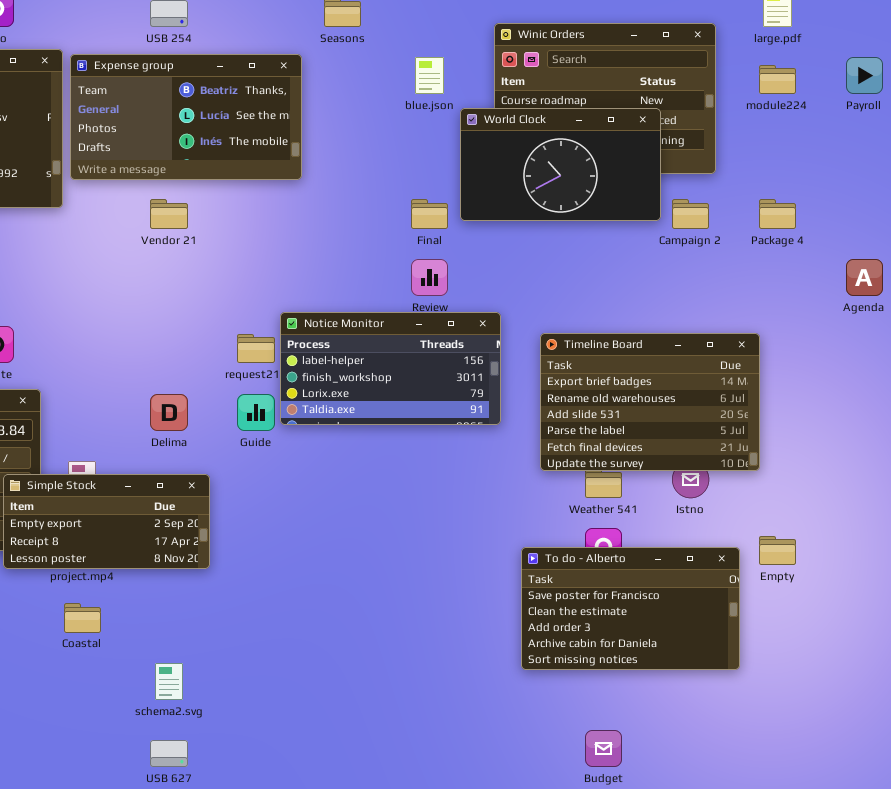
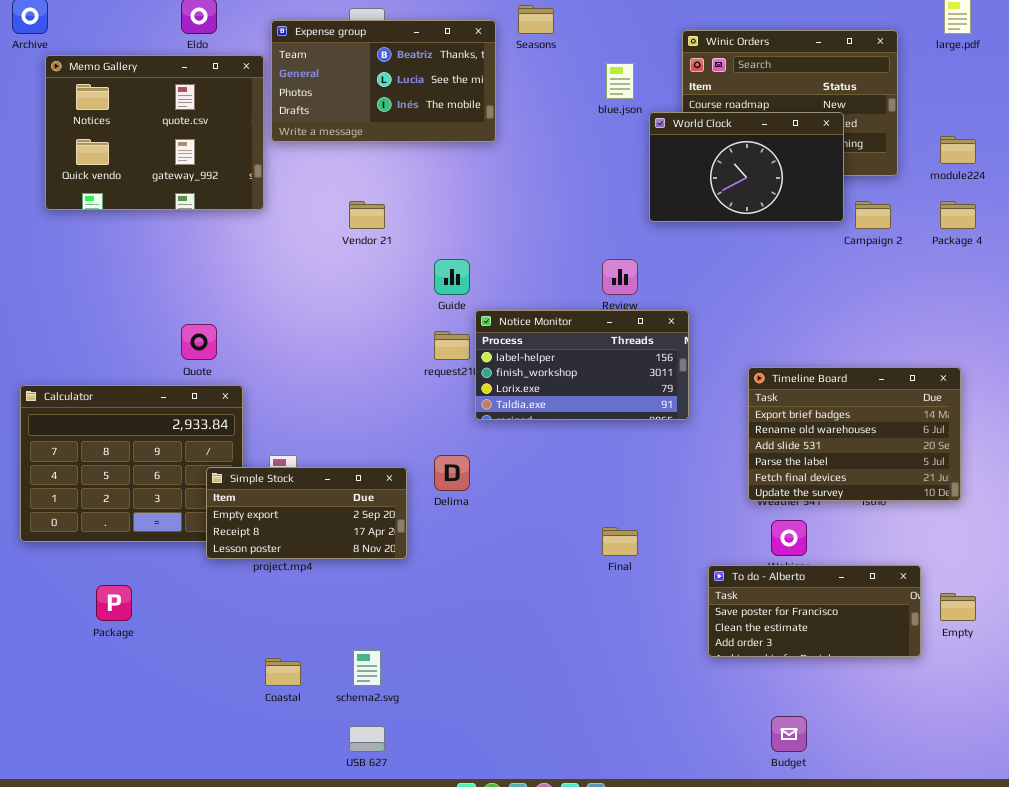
Expense group: [70,54,302,180] -> [271,20,496,142], moved
module224: [759,65,796,94] -> [940,136,976,164], moved
Final: [411,199,448,229] -> [602,527,638,556], moved
Timeline Board: [540,333,760,471] -> [748,367,961,501], moved
Delima: [150,394,188,431] -> [434,455,470,491], moved
Guide: [237,394,275,431] -> [434,259,470,295], moved
Empty: [759,536,796,565] -> [940,593,976,621], moved
To do - Alberto: [521,547,740,670] -> [708,565,921,657], resized
Coastal: [64,603,101,633] -> [265,658,301,686], moved

